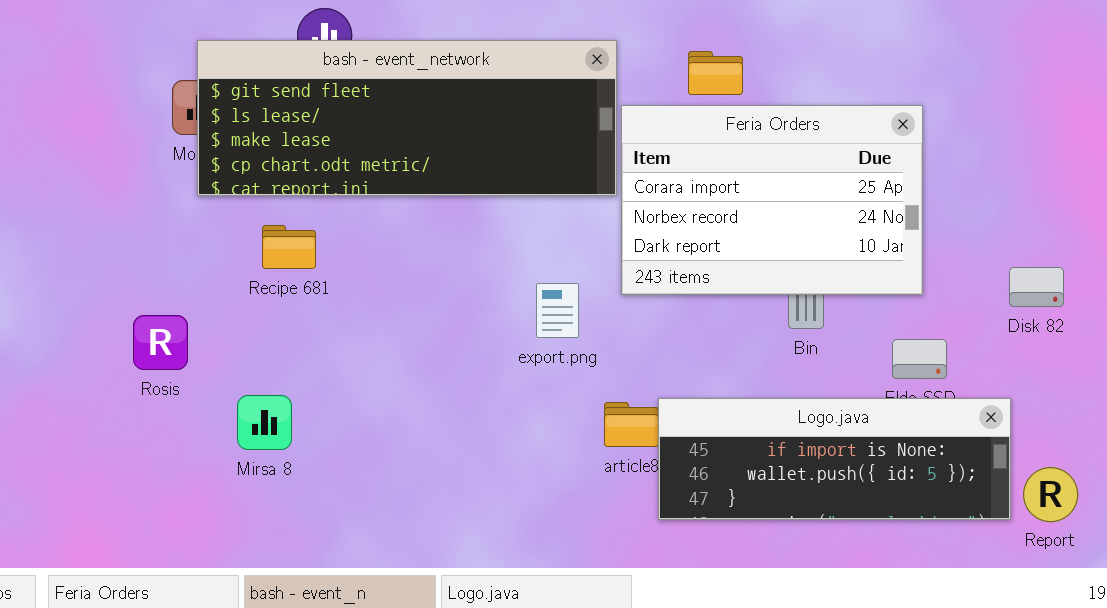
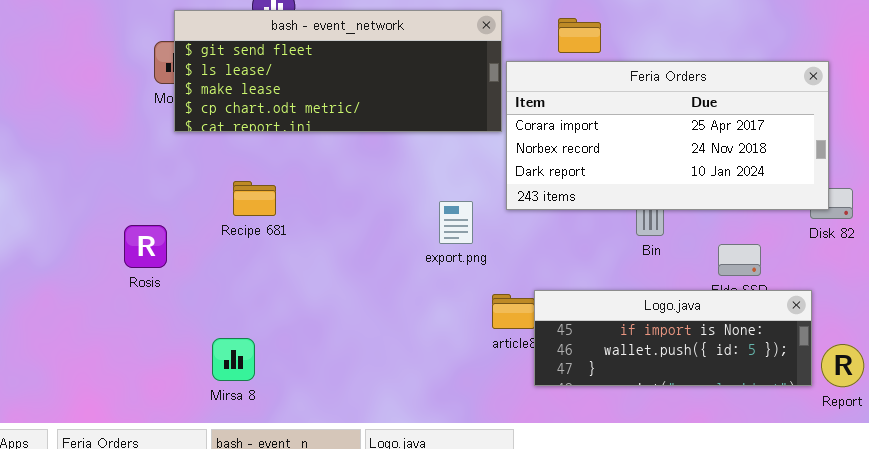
Feria Orders: [621,105,923,295] -> [506,61,829,210], resized
Recipe 681: [262,225,316,269] -> [233,181,276,216], moved
Mirsa 8: [237,395,292,450] -> [212,338,255,381], moved

